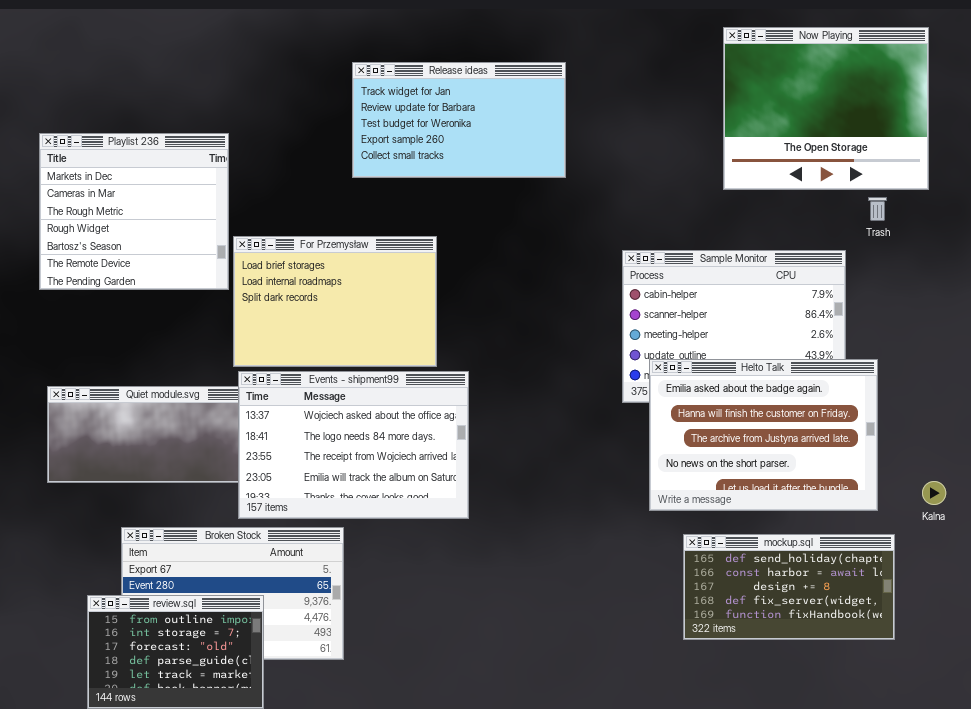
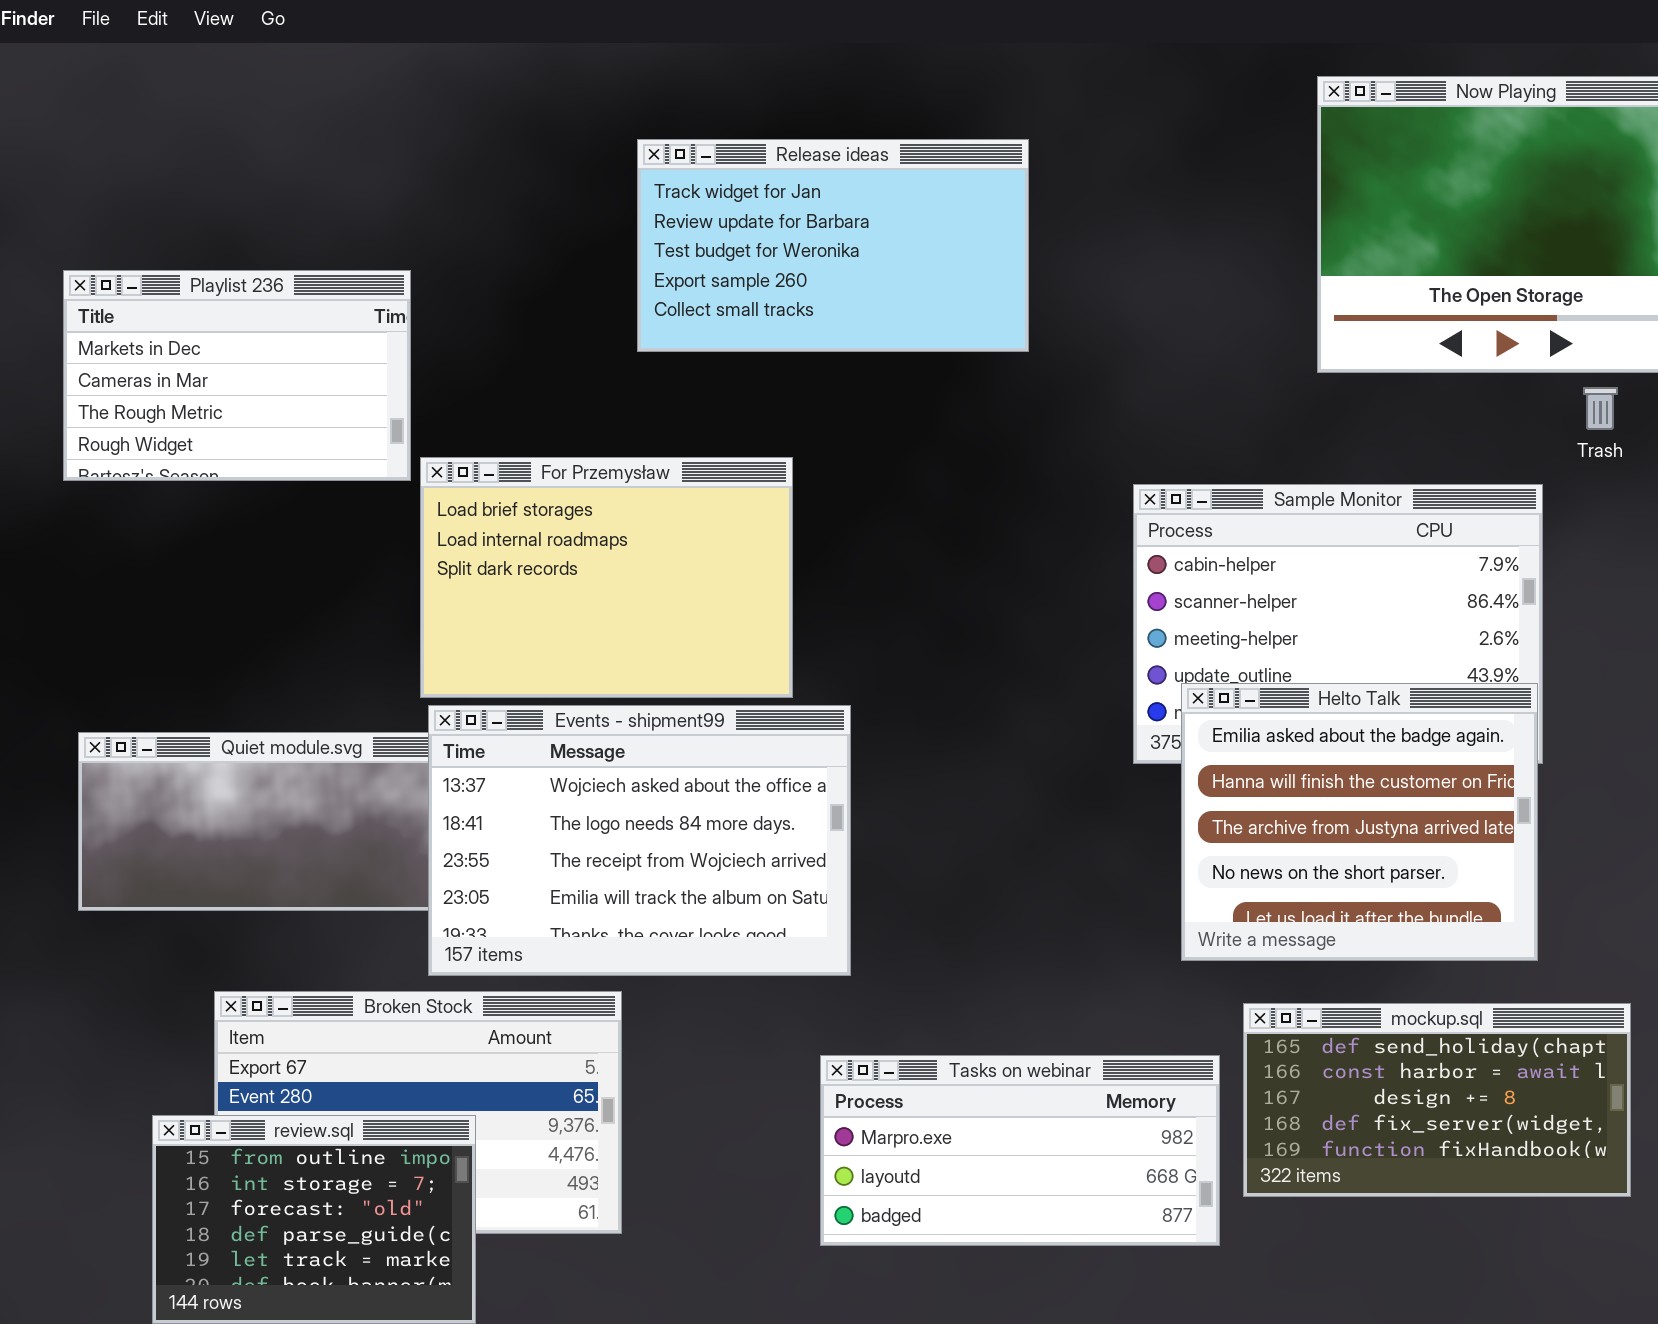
Playlist 236: [39,133,229,290] -> [63,270,411,481], resized
Helto Talk: [649,359,878,511] -> [1181,683,1538,961], resized
Tasks on webinar: none -> [820,1055,1220,1246], opened

